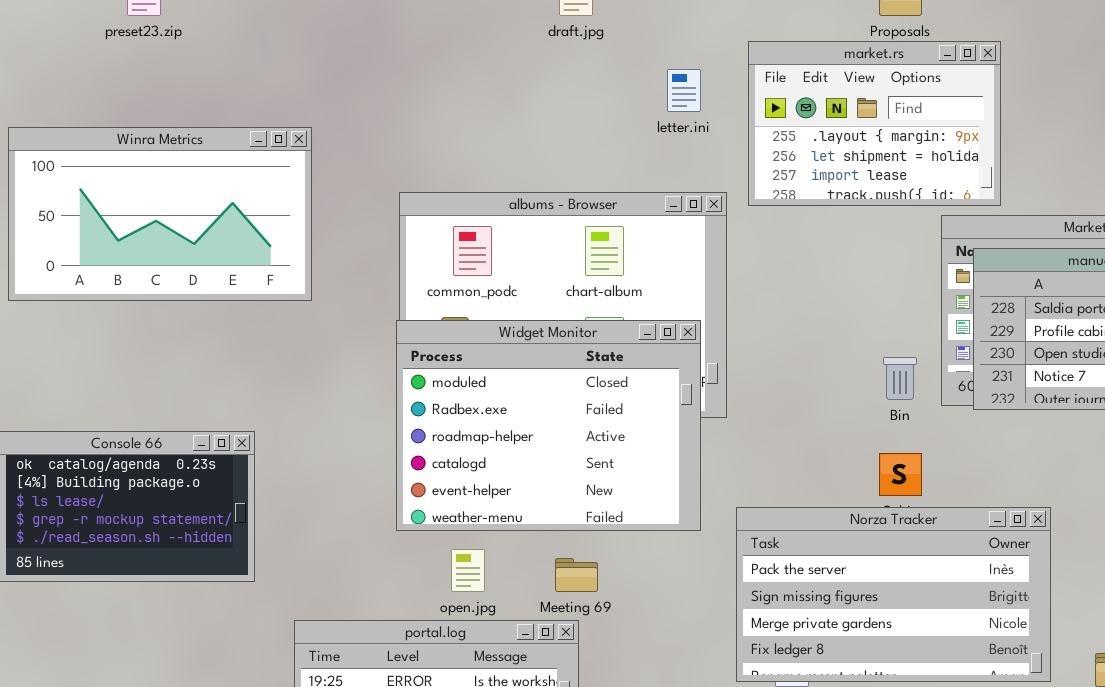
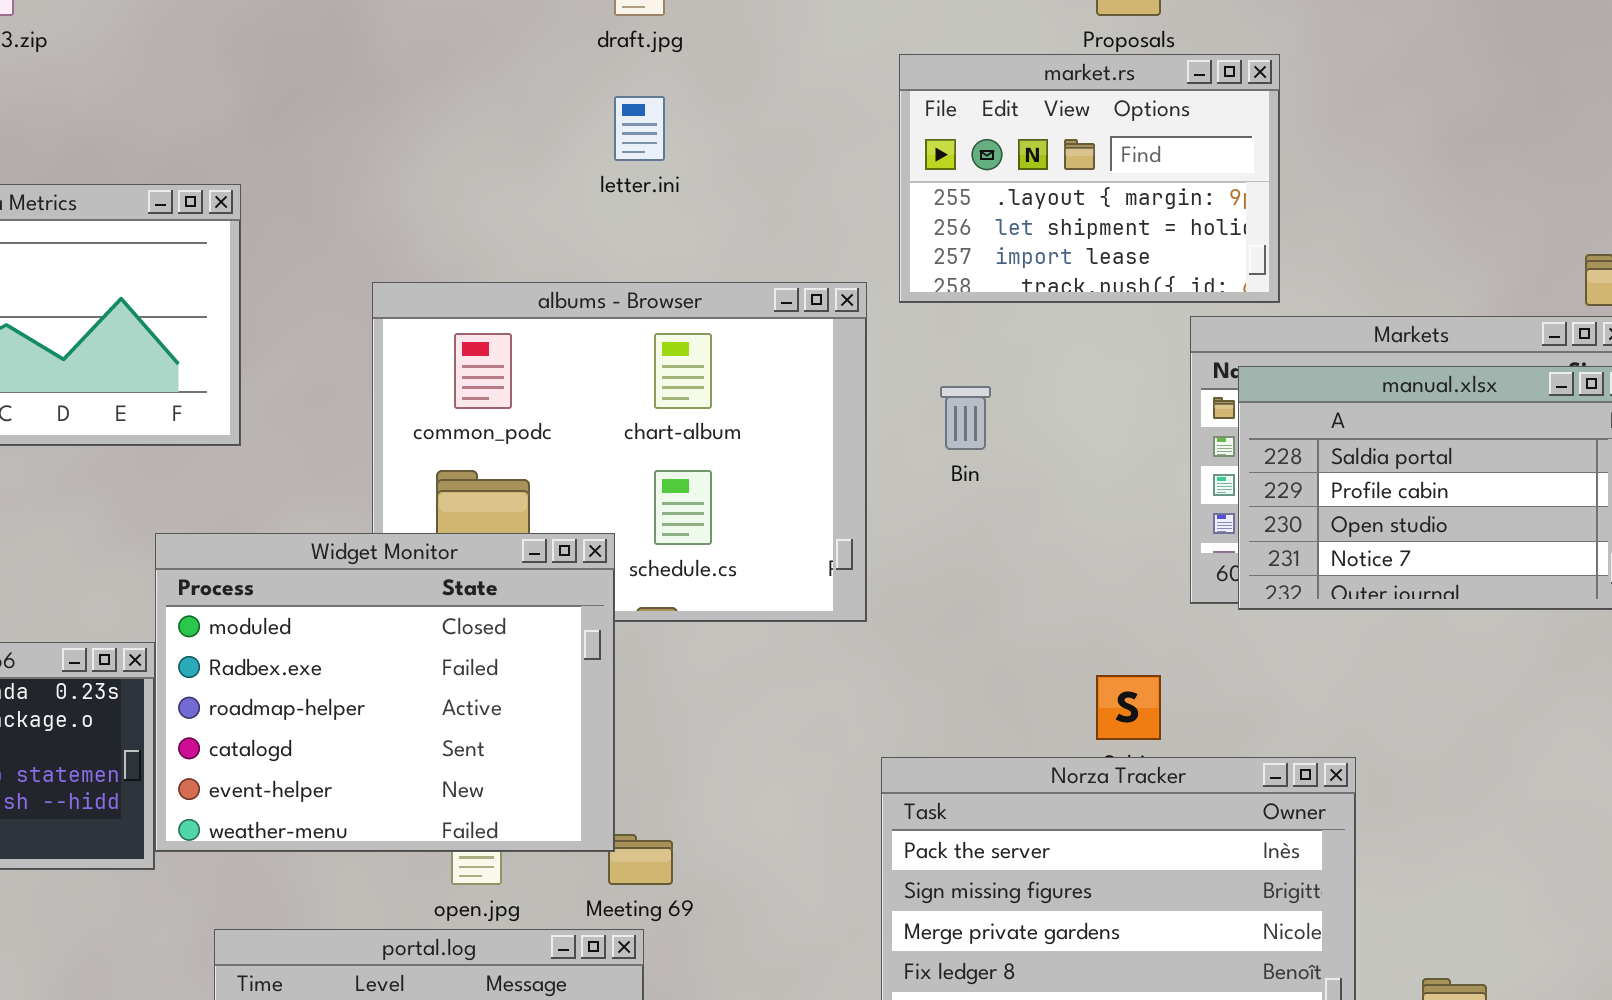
letter.ini: [667,69,701,112] -> [614,96,665,161], moved
Widget Monitor: [396,320,701,531] -> [155,533,615,852], moved
Bin: [883,357,917,400] -> [940,386,991,450], moved

